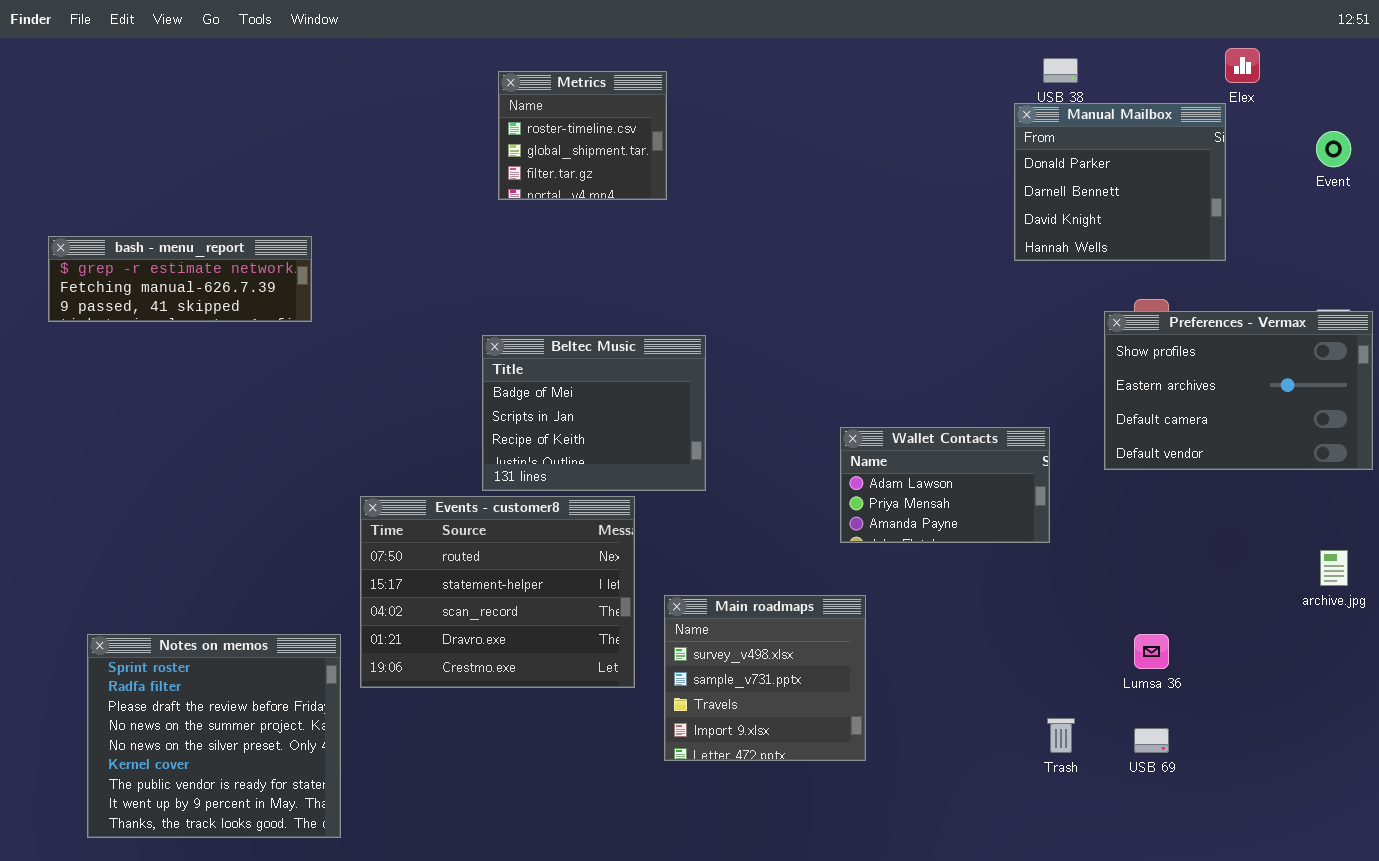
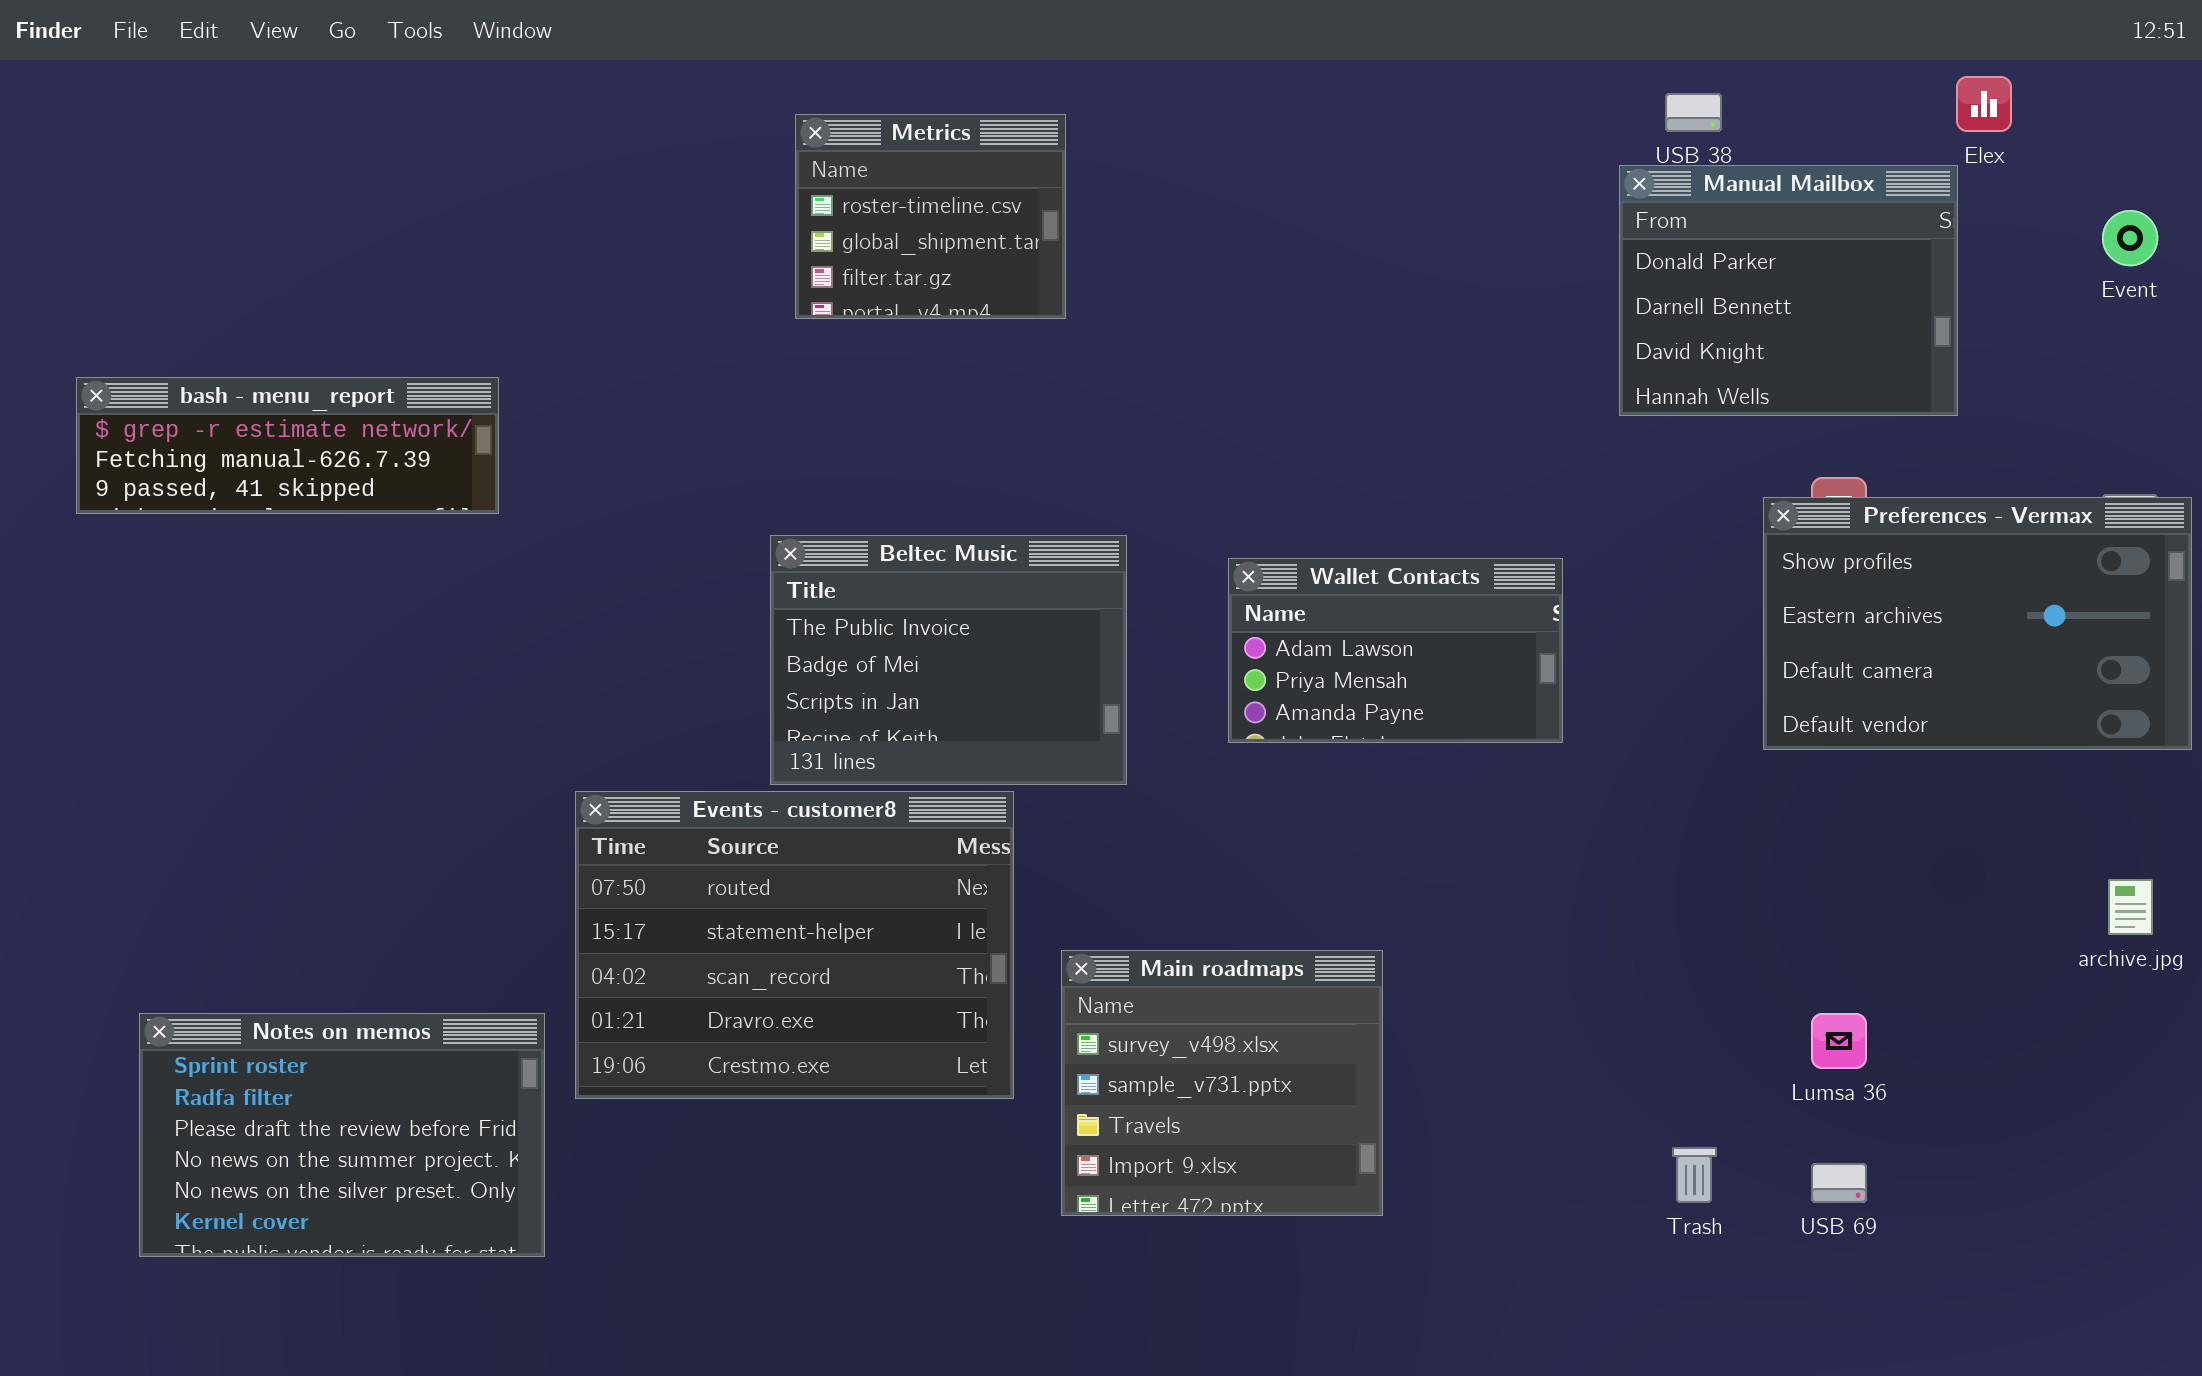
Beltec Music: [482,335,706,491] -> [770,535,1127,785], scrolled up 1 row
Wallet Contacts: [840,427,1050,543] -> [1228,558,1563,743], moved
Notes on memos: [87,634,341,838] -> [139,1013,545,1257], resized

